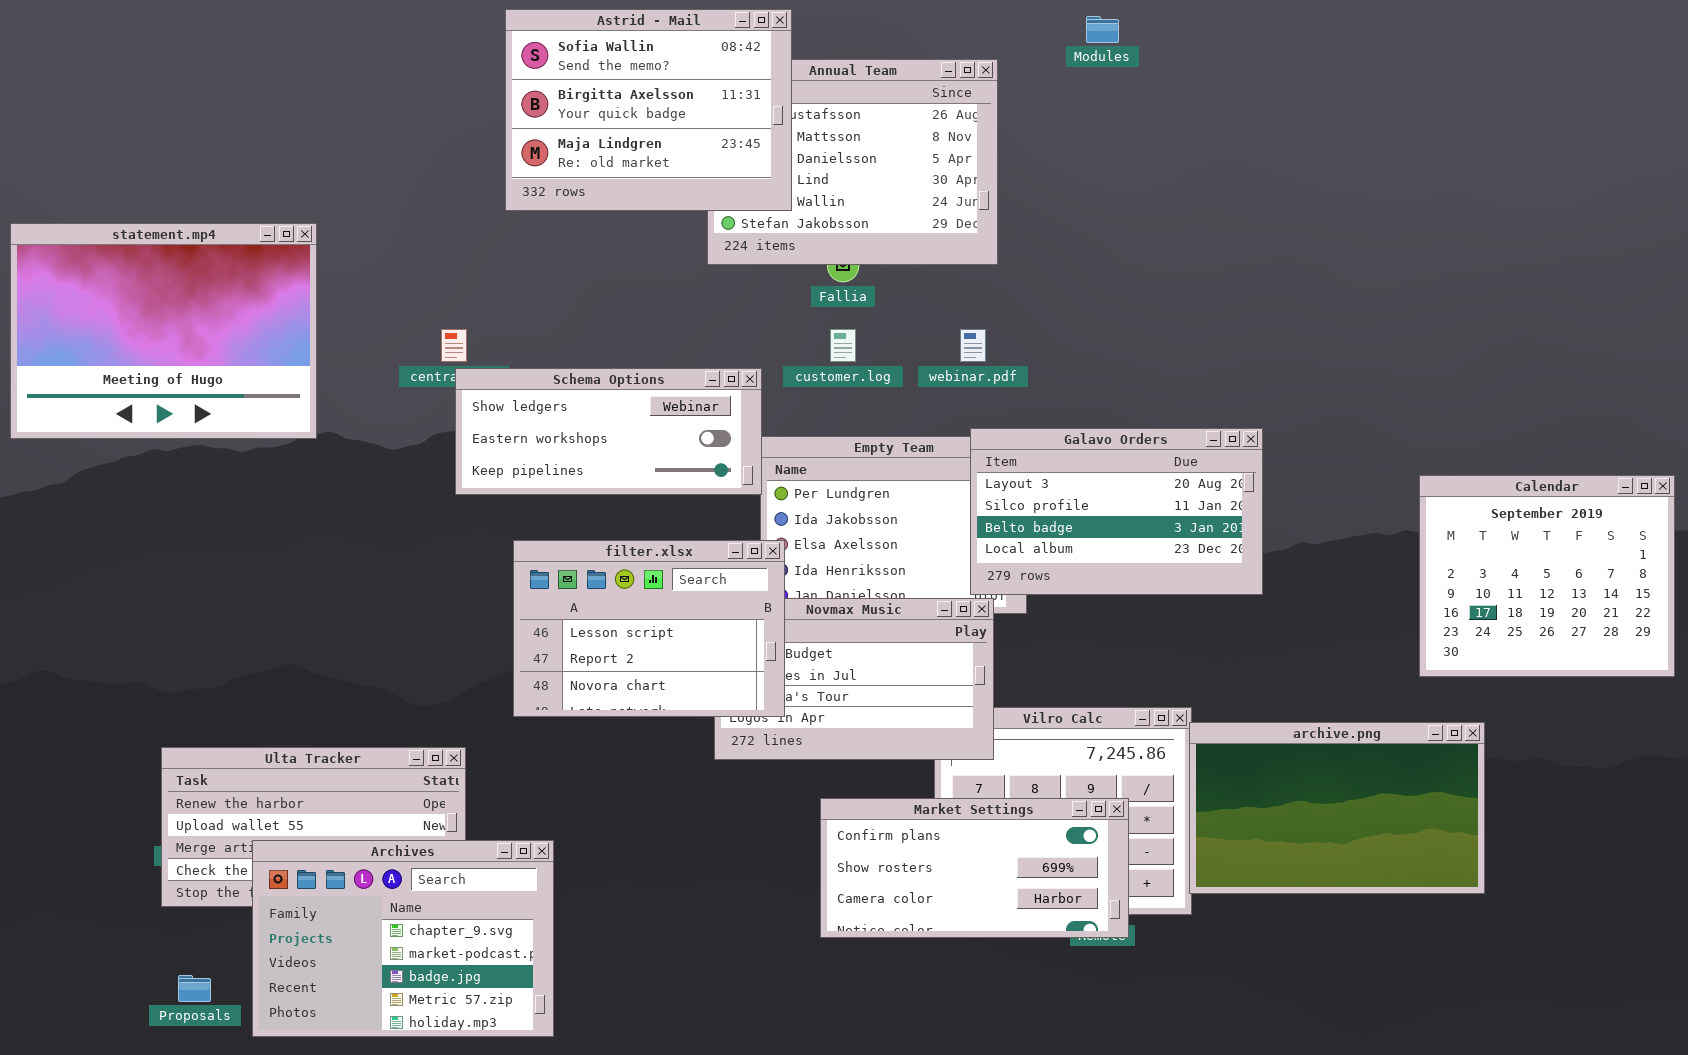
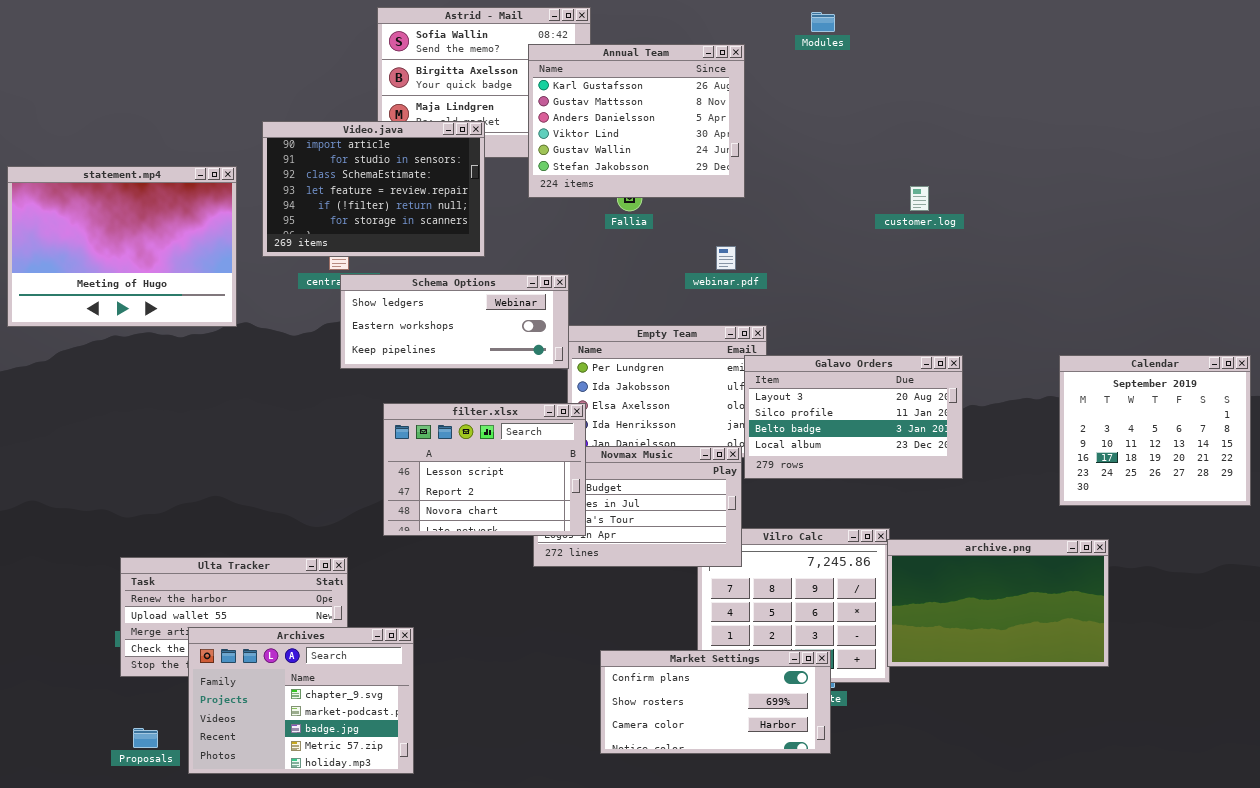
Annual Team: [707,59,998,265] -> [528,44,745,198], raised
Video.java: none -> [262,121,485,257], opened
customer.log: [830,329,856,362] -> [910,186,929,211], moved
Galavo Orders: [970,428,1263,595] -> [744,355,963,479], moved
Market Settings: [820,798,1129,938] -> [600,650,831,754], moved

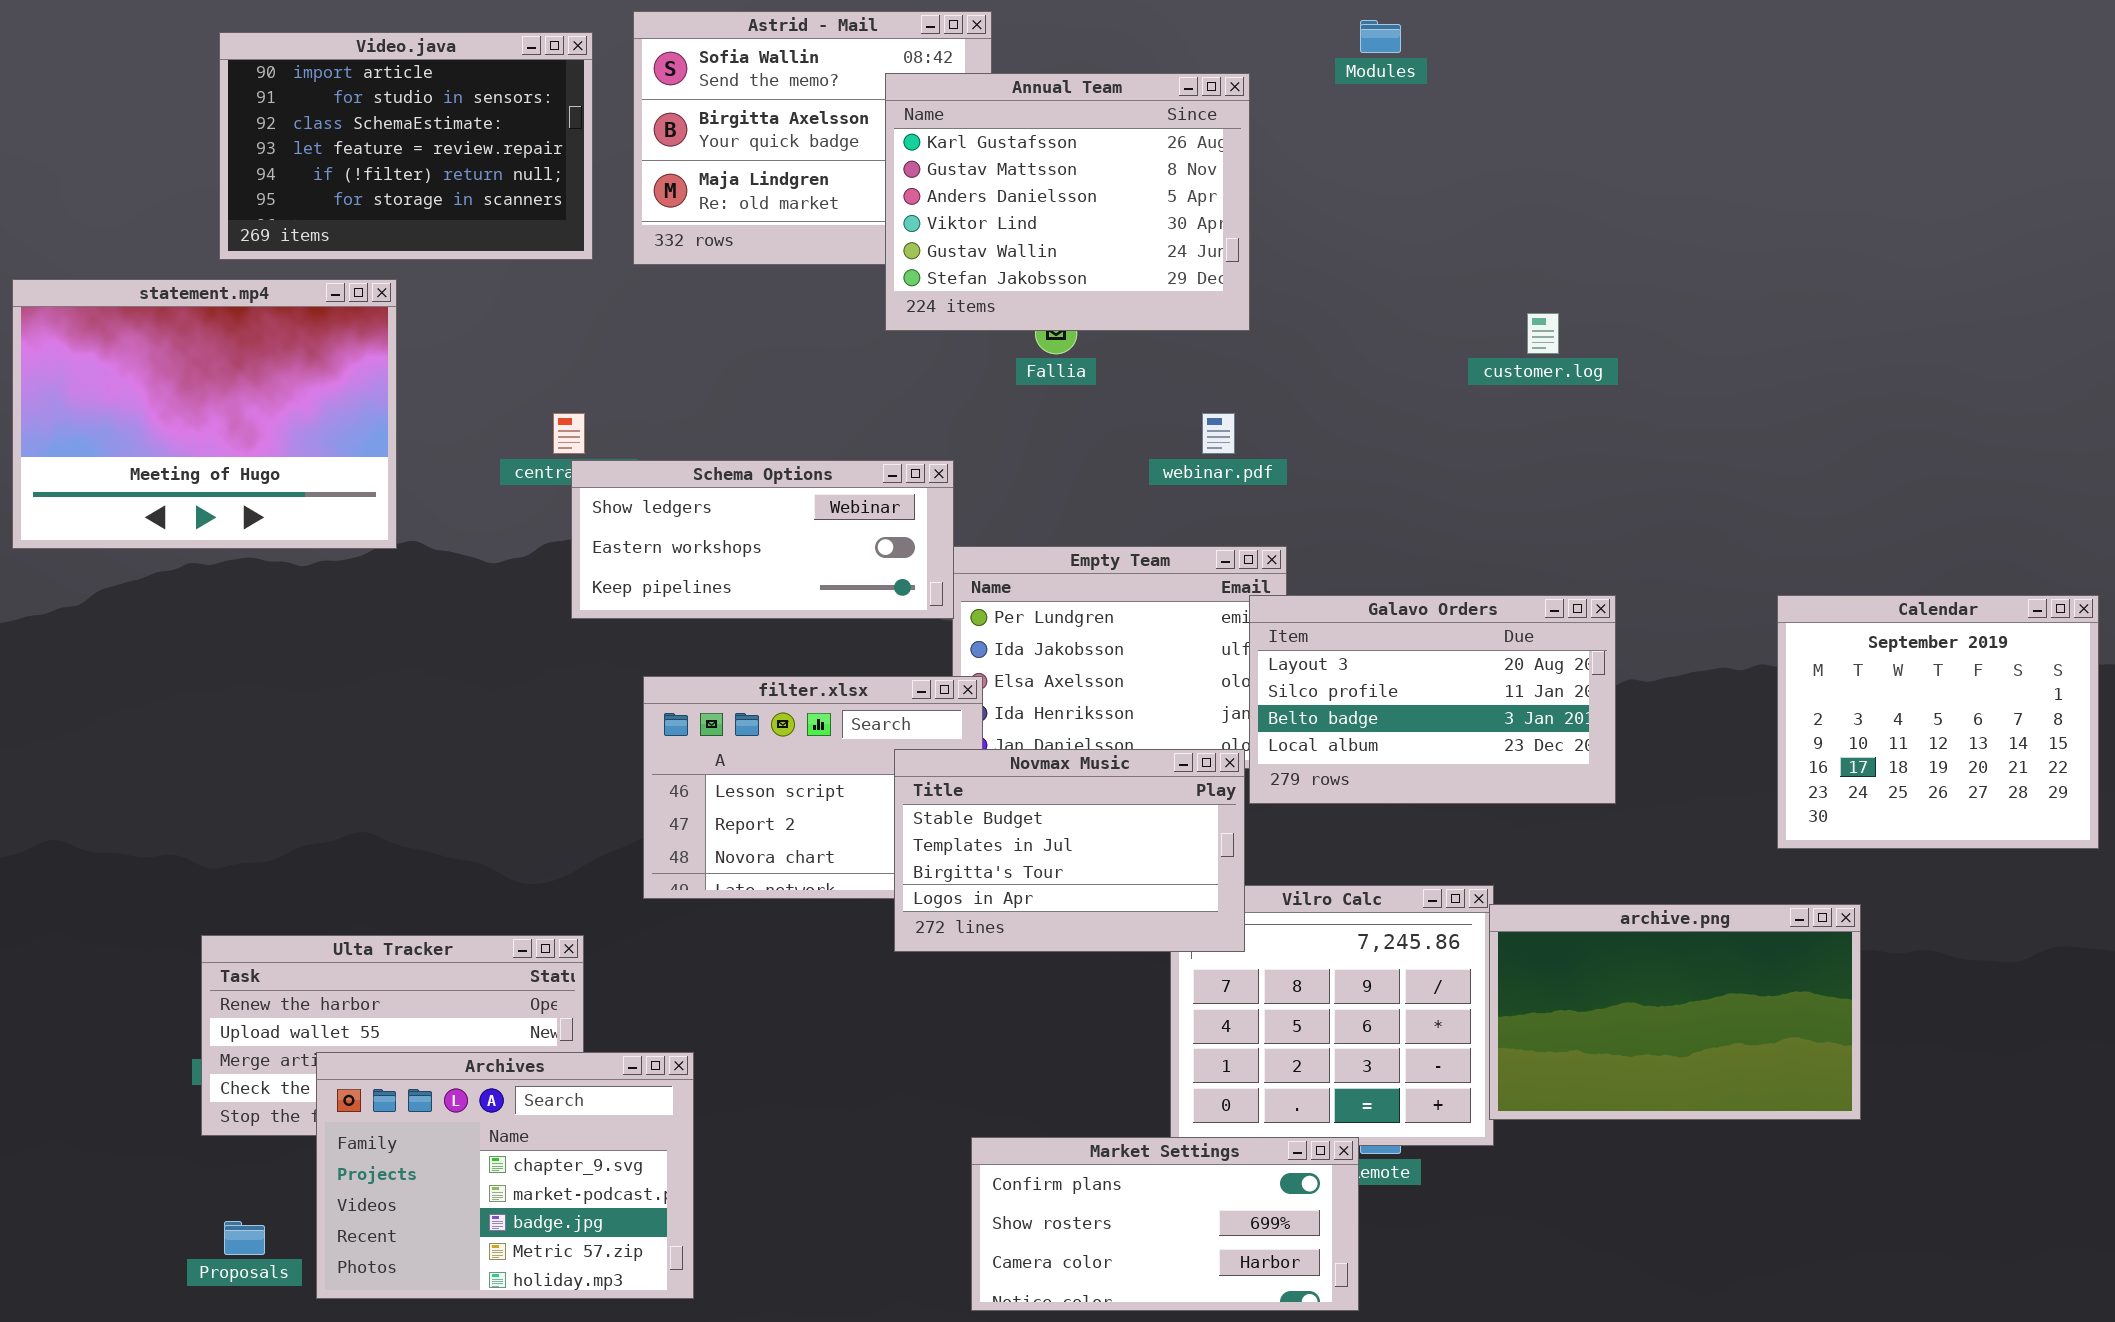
Video.java: [262,121,485,257] -> [219,32,593,260], moved
Novmax Music: [533,446,742,567] -> [894,749,1245,952], raised
Market Settings: [600,650,831,754] -> [971,1137,1359,1311], moved

